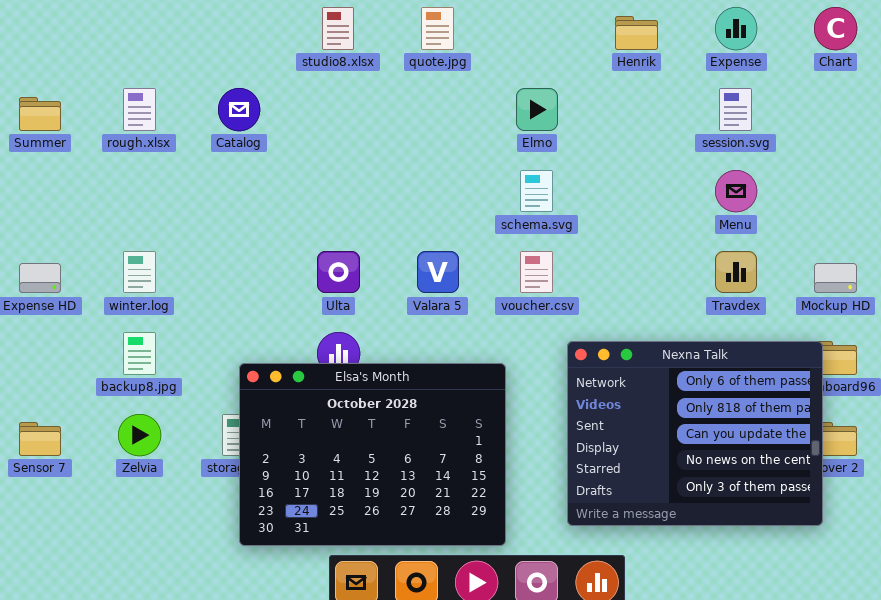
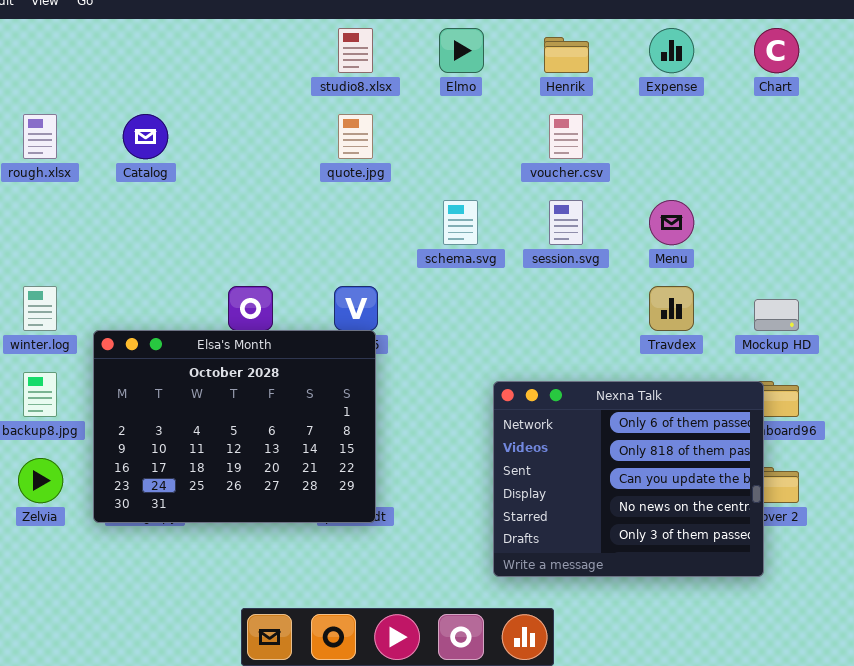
studio8.xlsx: [322,7,354,50] -> [338,28,373,73], moved
quote.jpg: [421,7,454,50] -> [338,114,373,159], moved
Elmo: [516,88,558,131] -> [439,28,484,73], moved
session.svg: [719,88,752,131] -> [549,200,583,245], moved
voucher.csv: [520,251,553,293] -> [549,114,583,159], moved
Elsa's Month: [239,363,506,546] -> [93,330,376,523], moved

